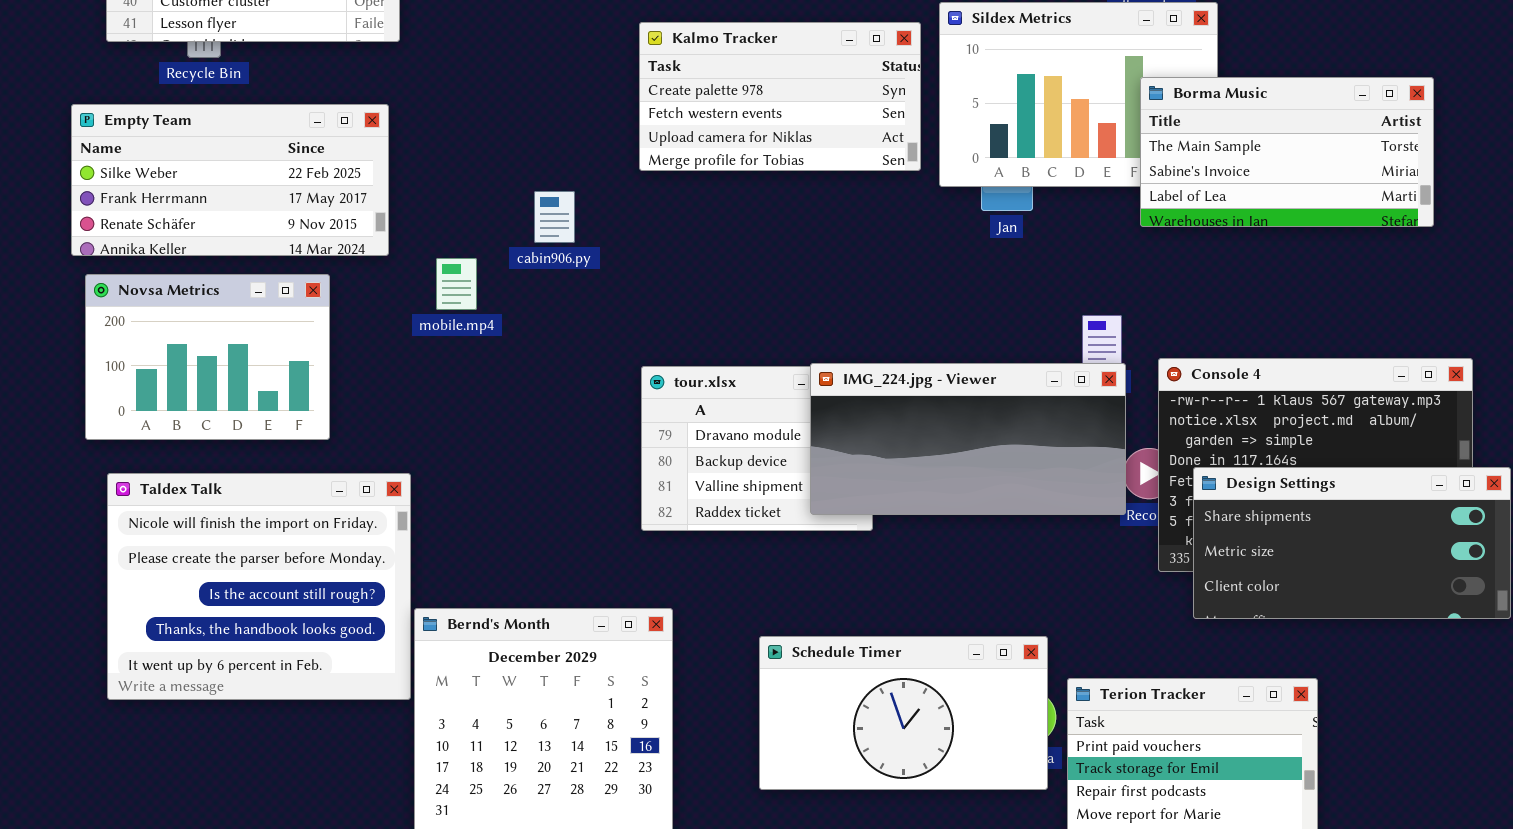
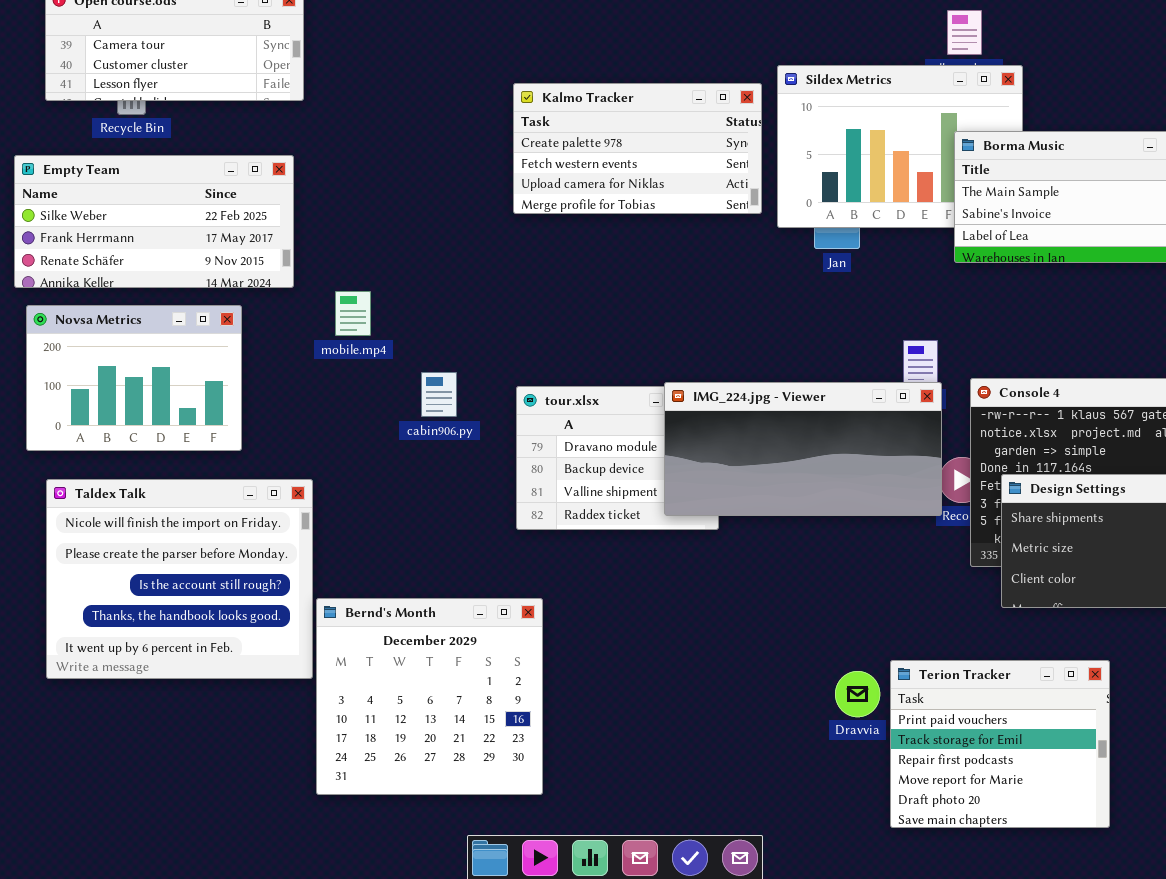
cabin906.py: [534,191,575,243] -> [421,372,457,417], moved
Schedule Timer: [759,636,1048,790] -> none, closed

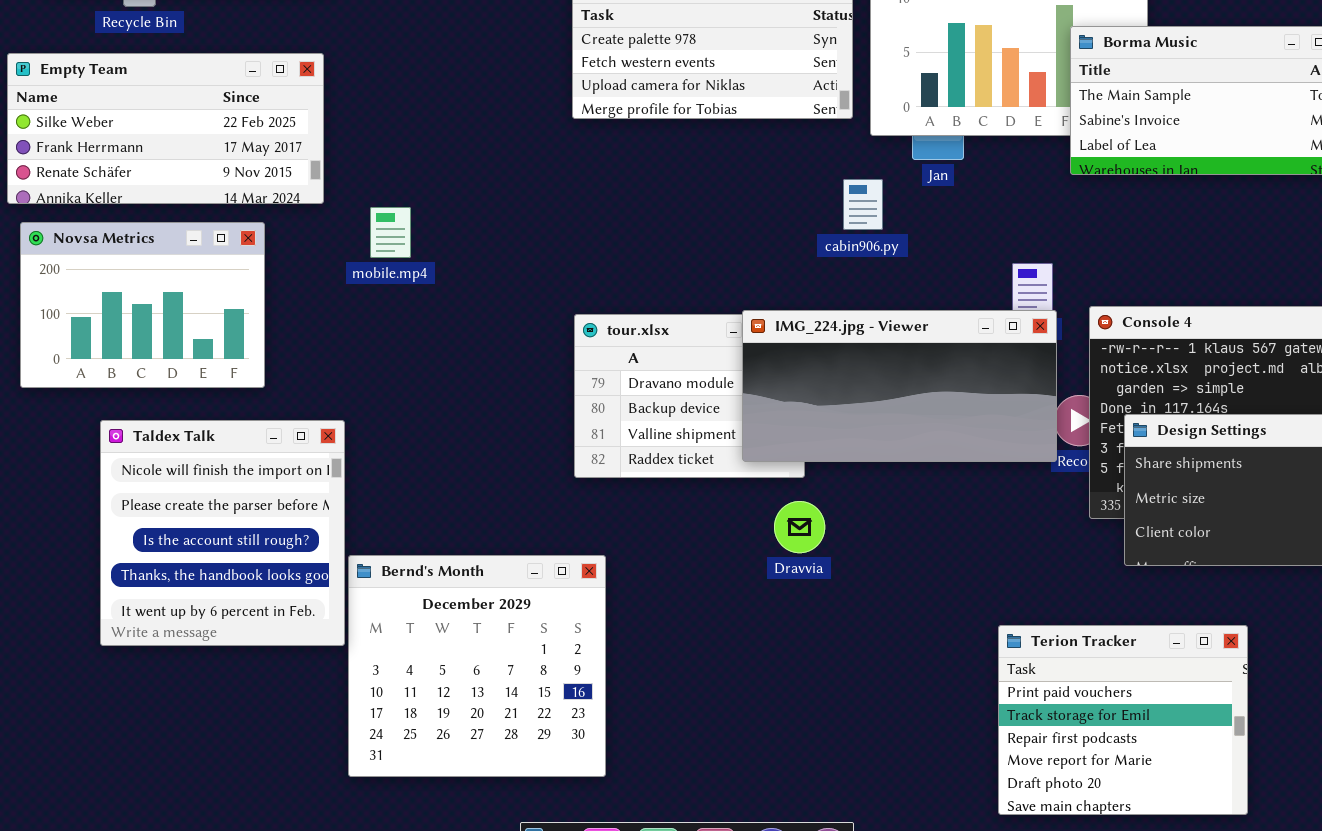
cabin906.py: [421,372,457,417] -> [843,179,883,230], moved
Taldex Talk: [46,479,313,679] -> [100,420,345,646], resized
Dravvia: [835,671,880,717] -> [774,501,825,553], moved

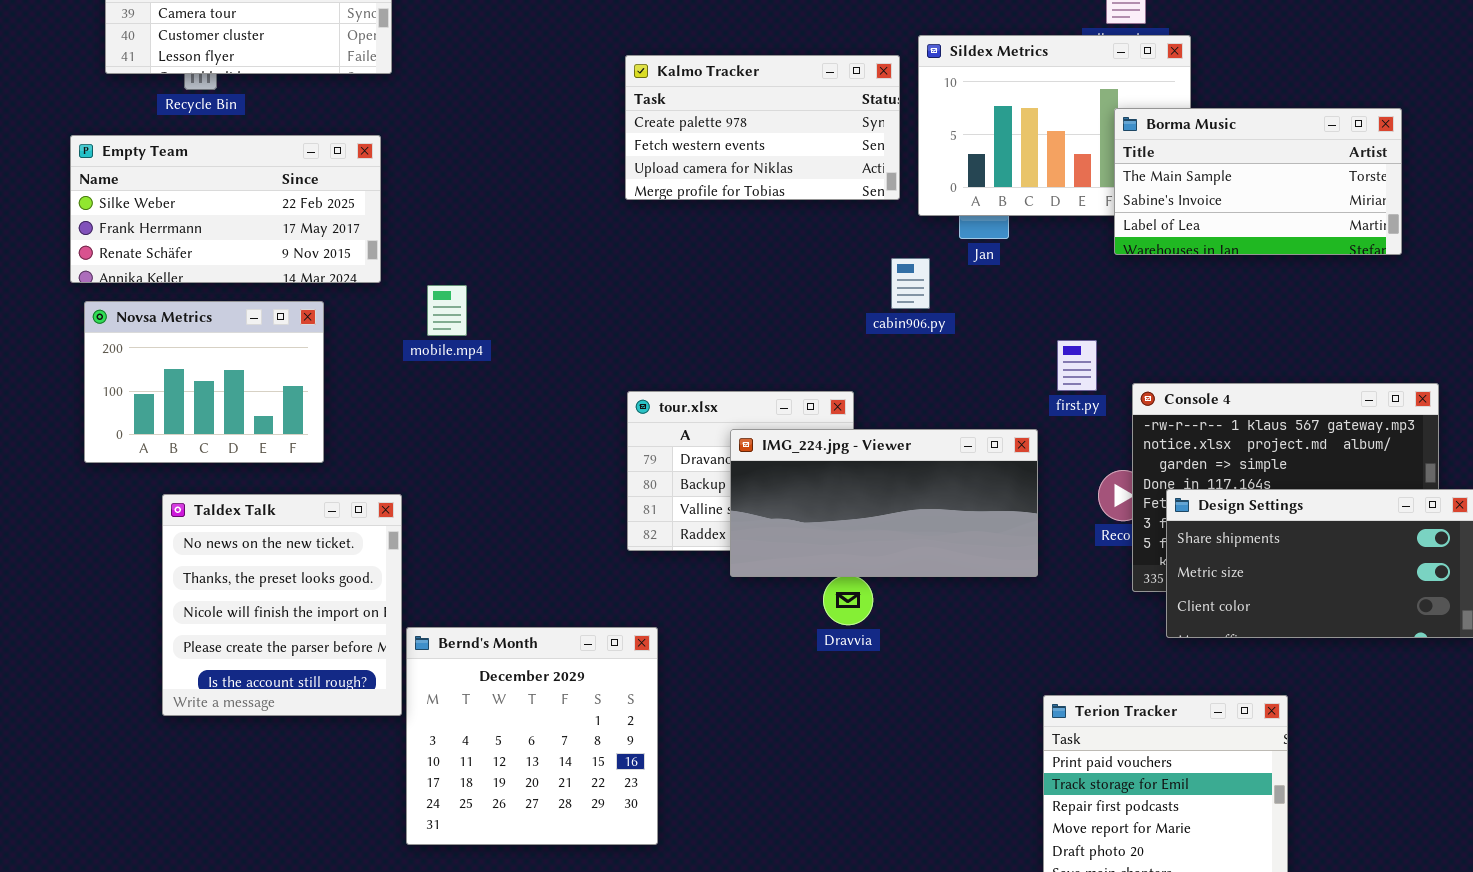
IMG_224.jpg - Viewer: [742,310,1057,462] -> [730,429,1038,577], moved
Taldex Talk: [100,420,345,646] -> [162,494,402,716], scrolled up 2 rows

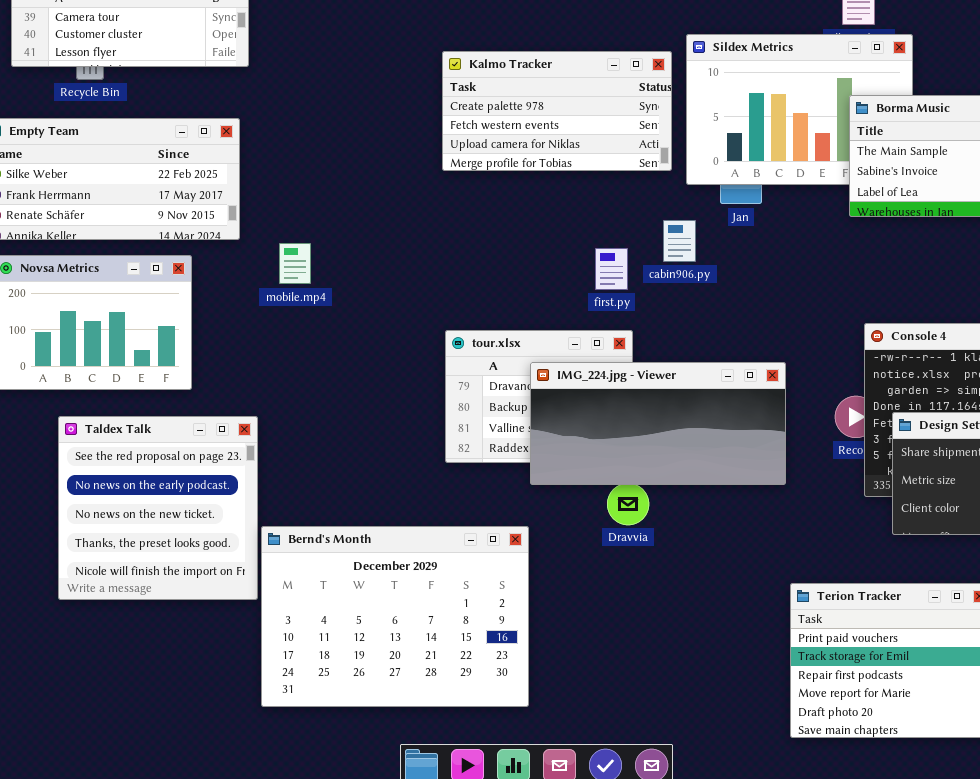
first.py: [1057,340,1097,391] -> [595,248,628,290], moved
Taldex Talk: [162,494,402,716] -> [58,416,258,600], scrolled up 2 rows
Bernd's Month: [406,627,658,845] -> [261,526,529,707], resized

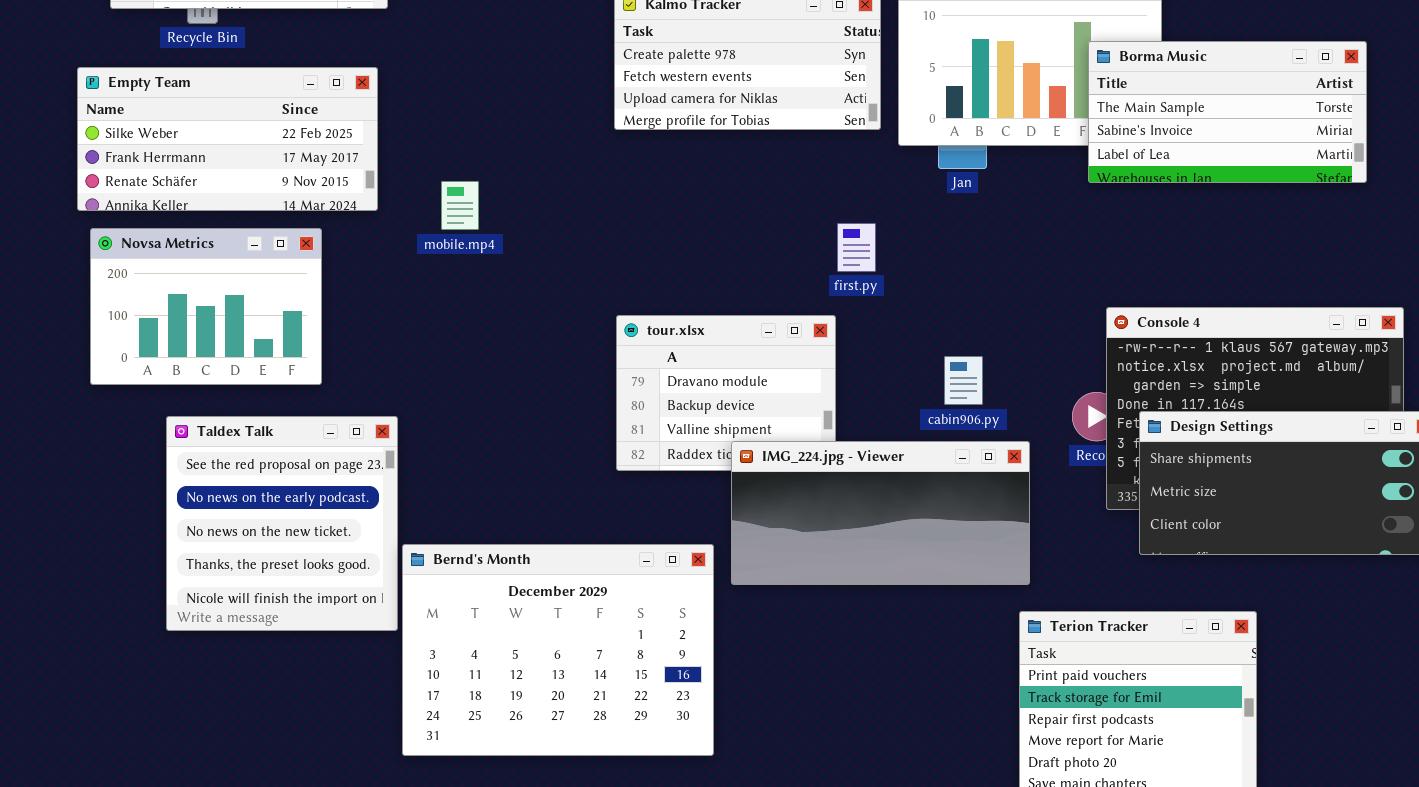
cabin906.py: [663,220,696,262] -> [944,356,983,405], moved
mobile.mp4: [279,243,311,284] -> [441,181,479,230], moved
first.py: [595,248,628,290] -> [837,223,876,272], moved
IMG_224.jpg - Viewer: [530,362,786,485] -> [731,441,1030,585], moved

